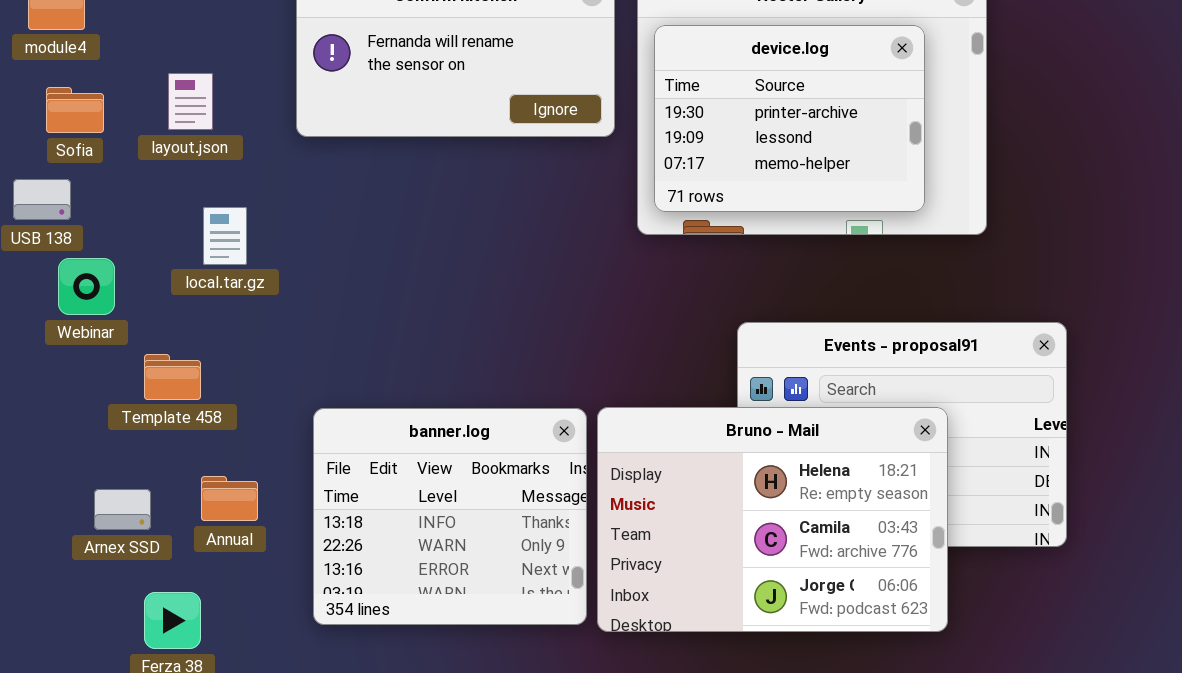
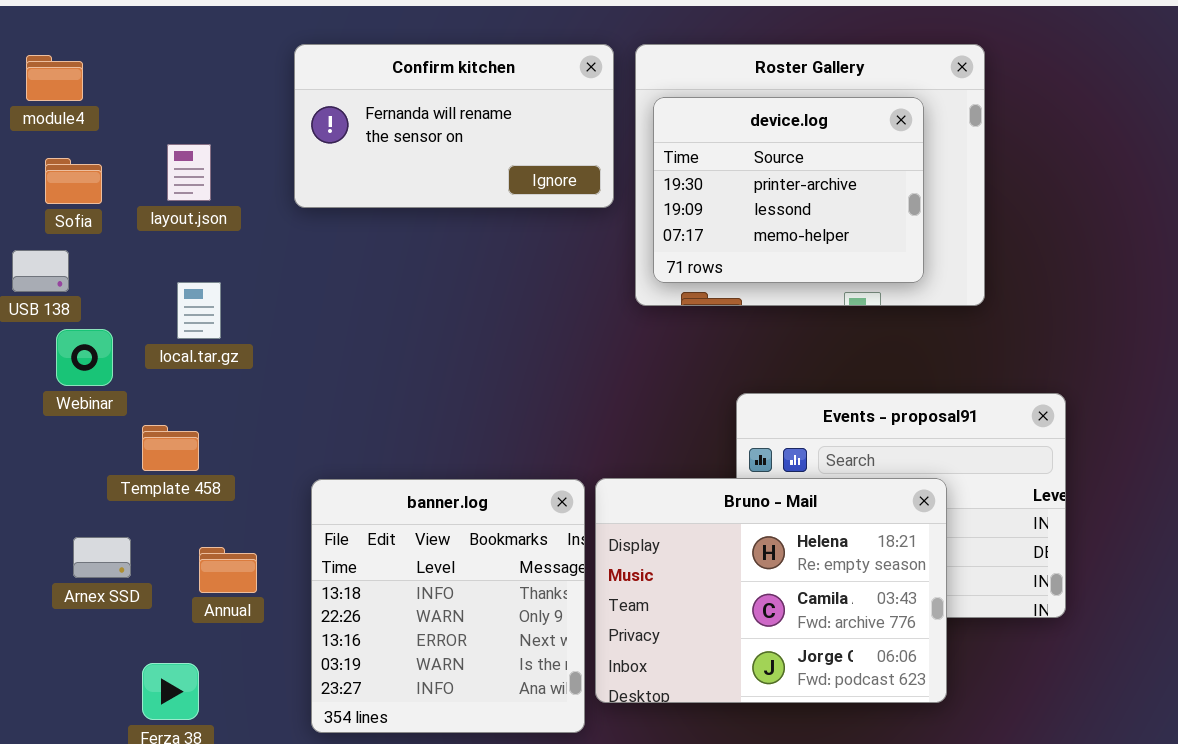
local.tar.gz: [203,207,247,265] -> [177,282,221,339], moved
banner.log: [313,408,587,625] -> [311,479,585,733], resized
Arnex SSD: [94,489,151,530] -> [73,537,131,578], moved

